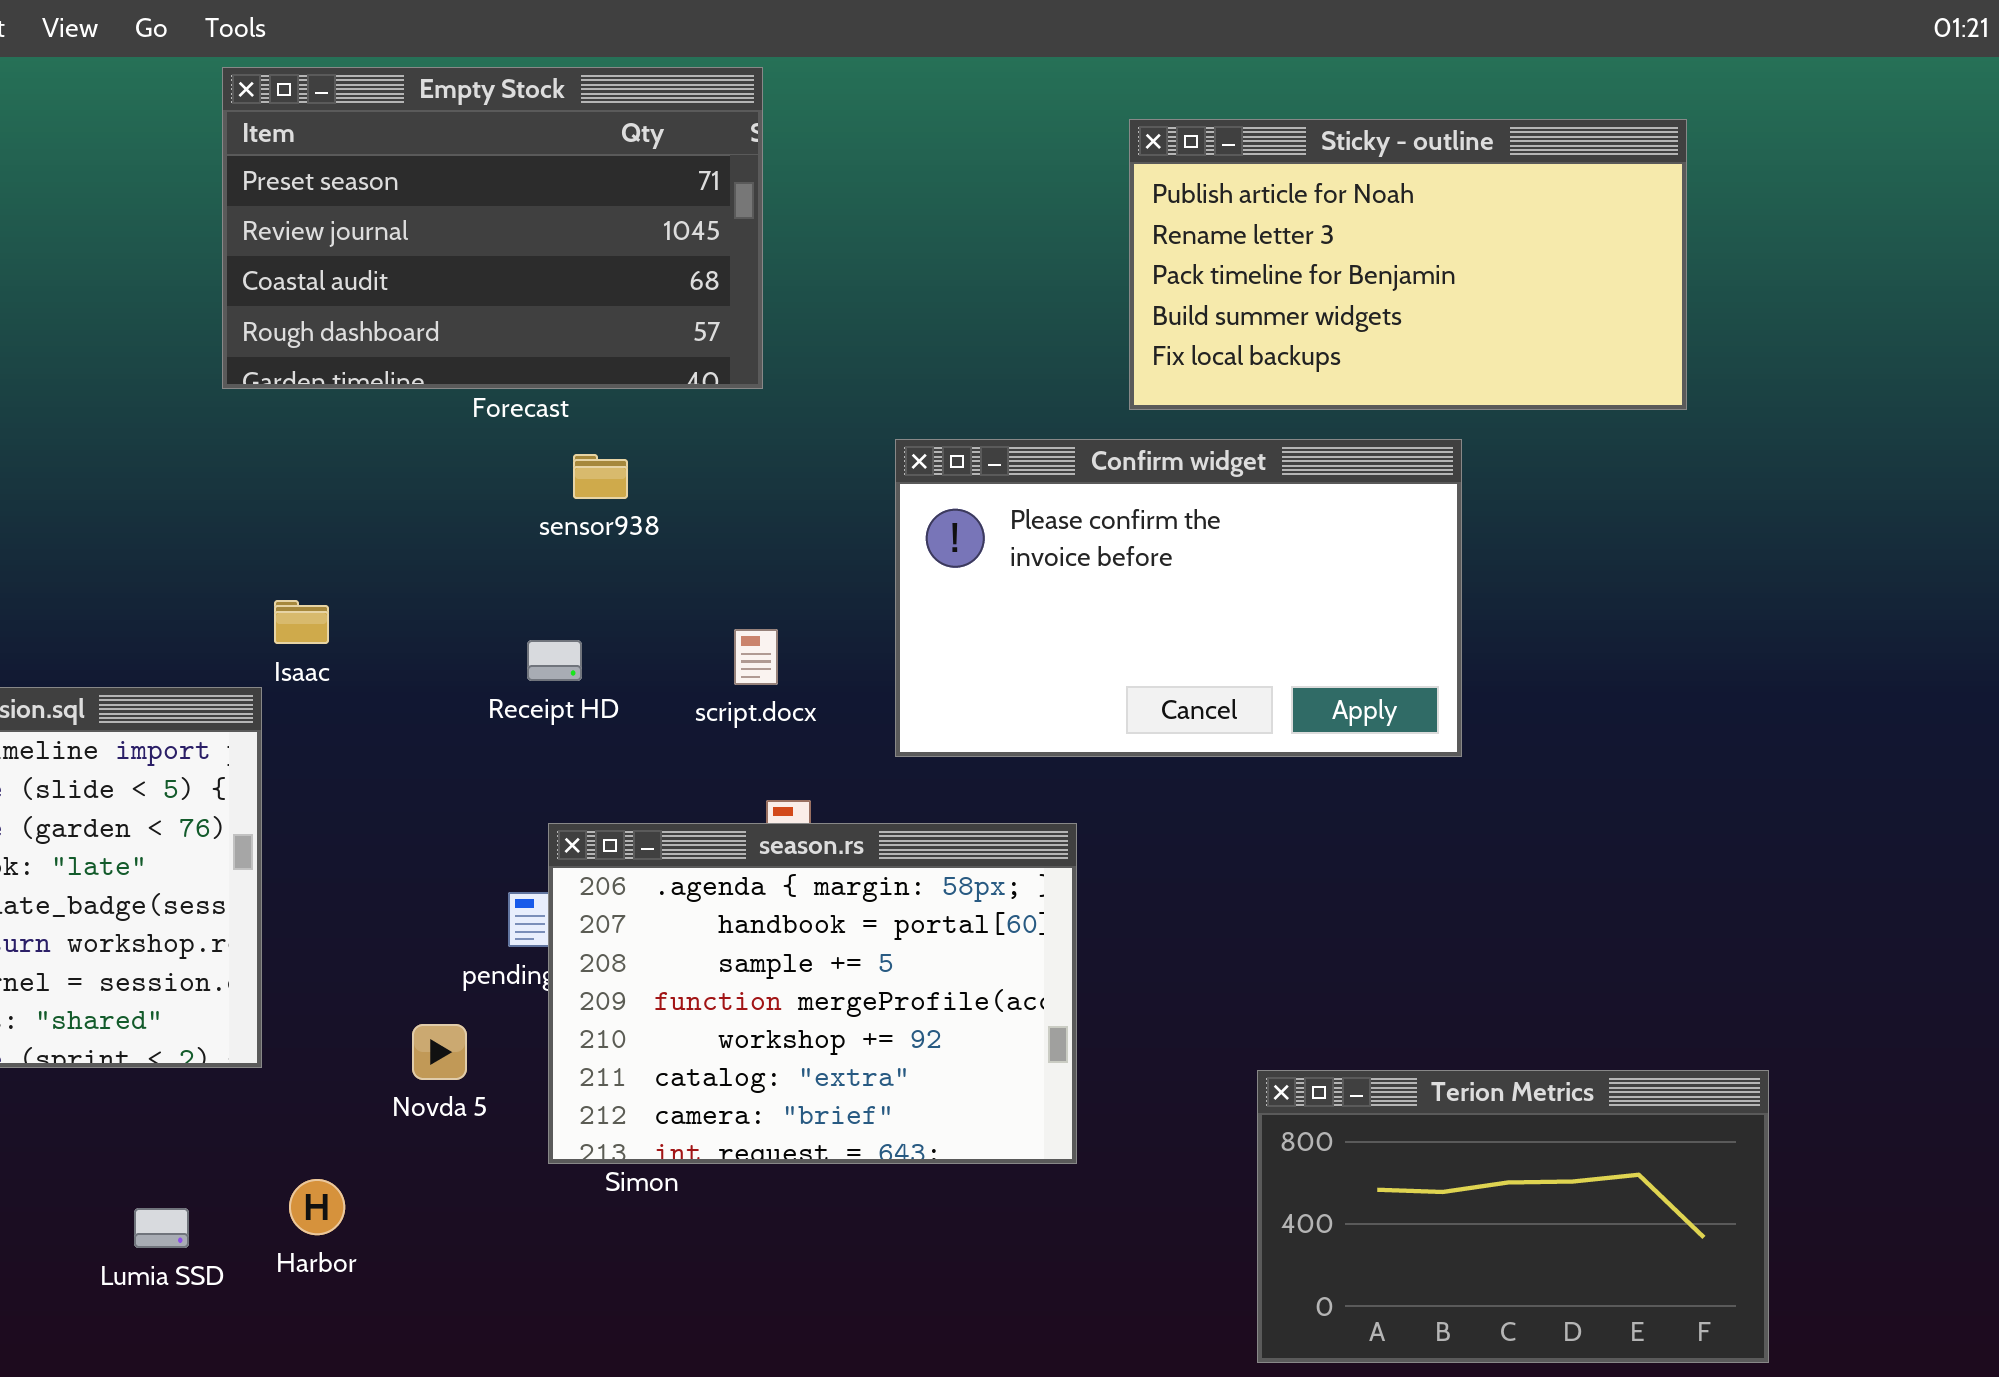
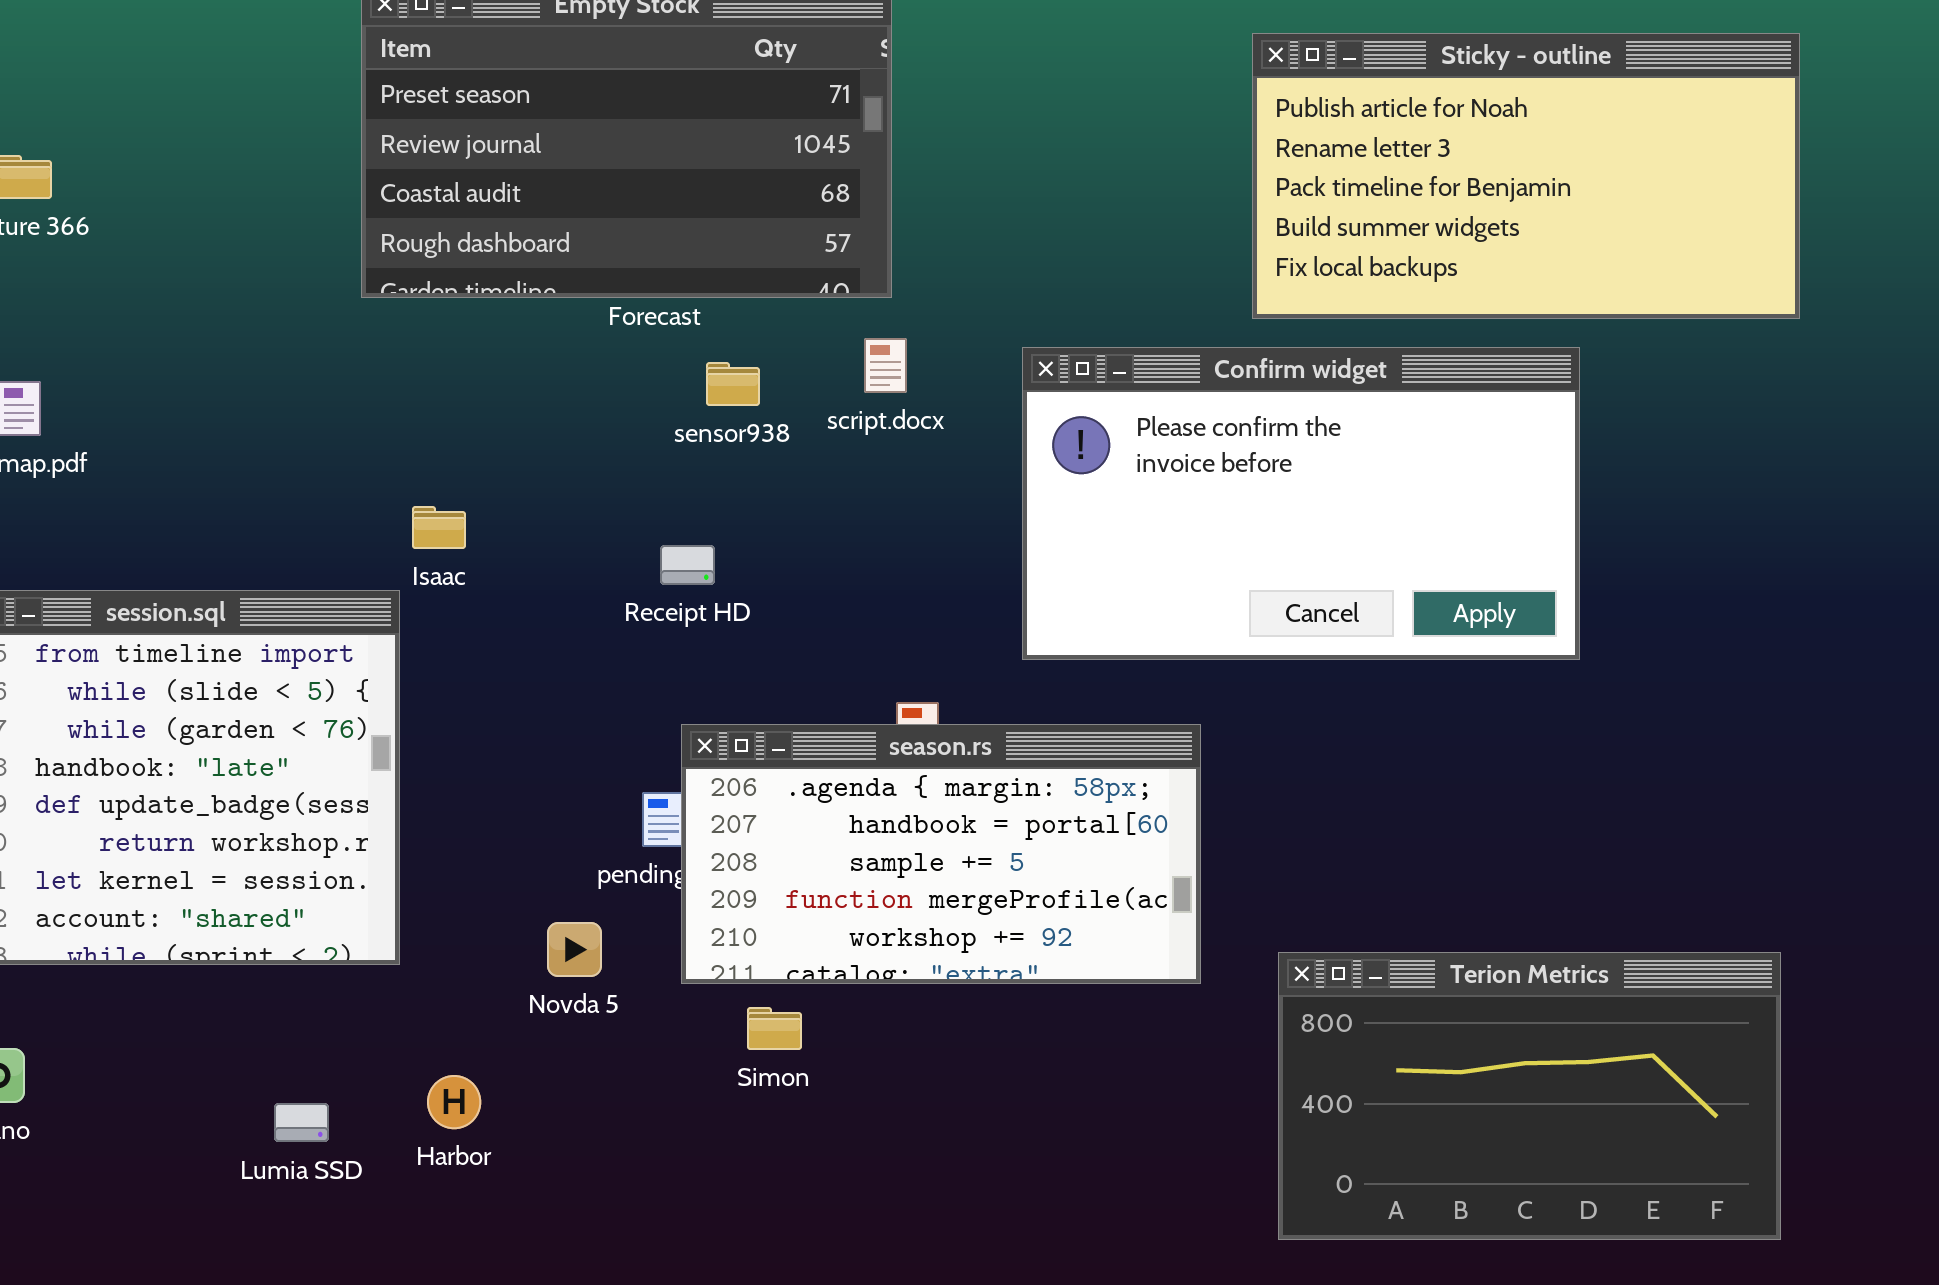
script.docx: [734,629,778,685] -> [864,338,907,393], moved
season.rs: [548,823,1077,1164] -> [681,724,1201,984], resized
Terion Metrics: [1257,1070,1769,1363] -> [1278,952,1781,1240], moved

